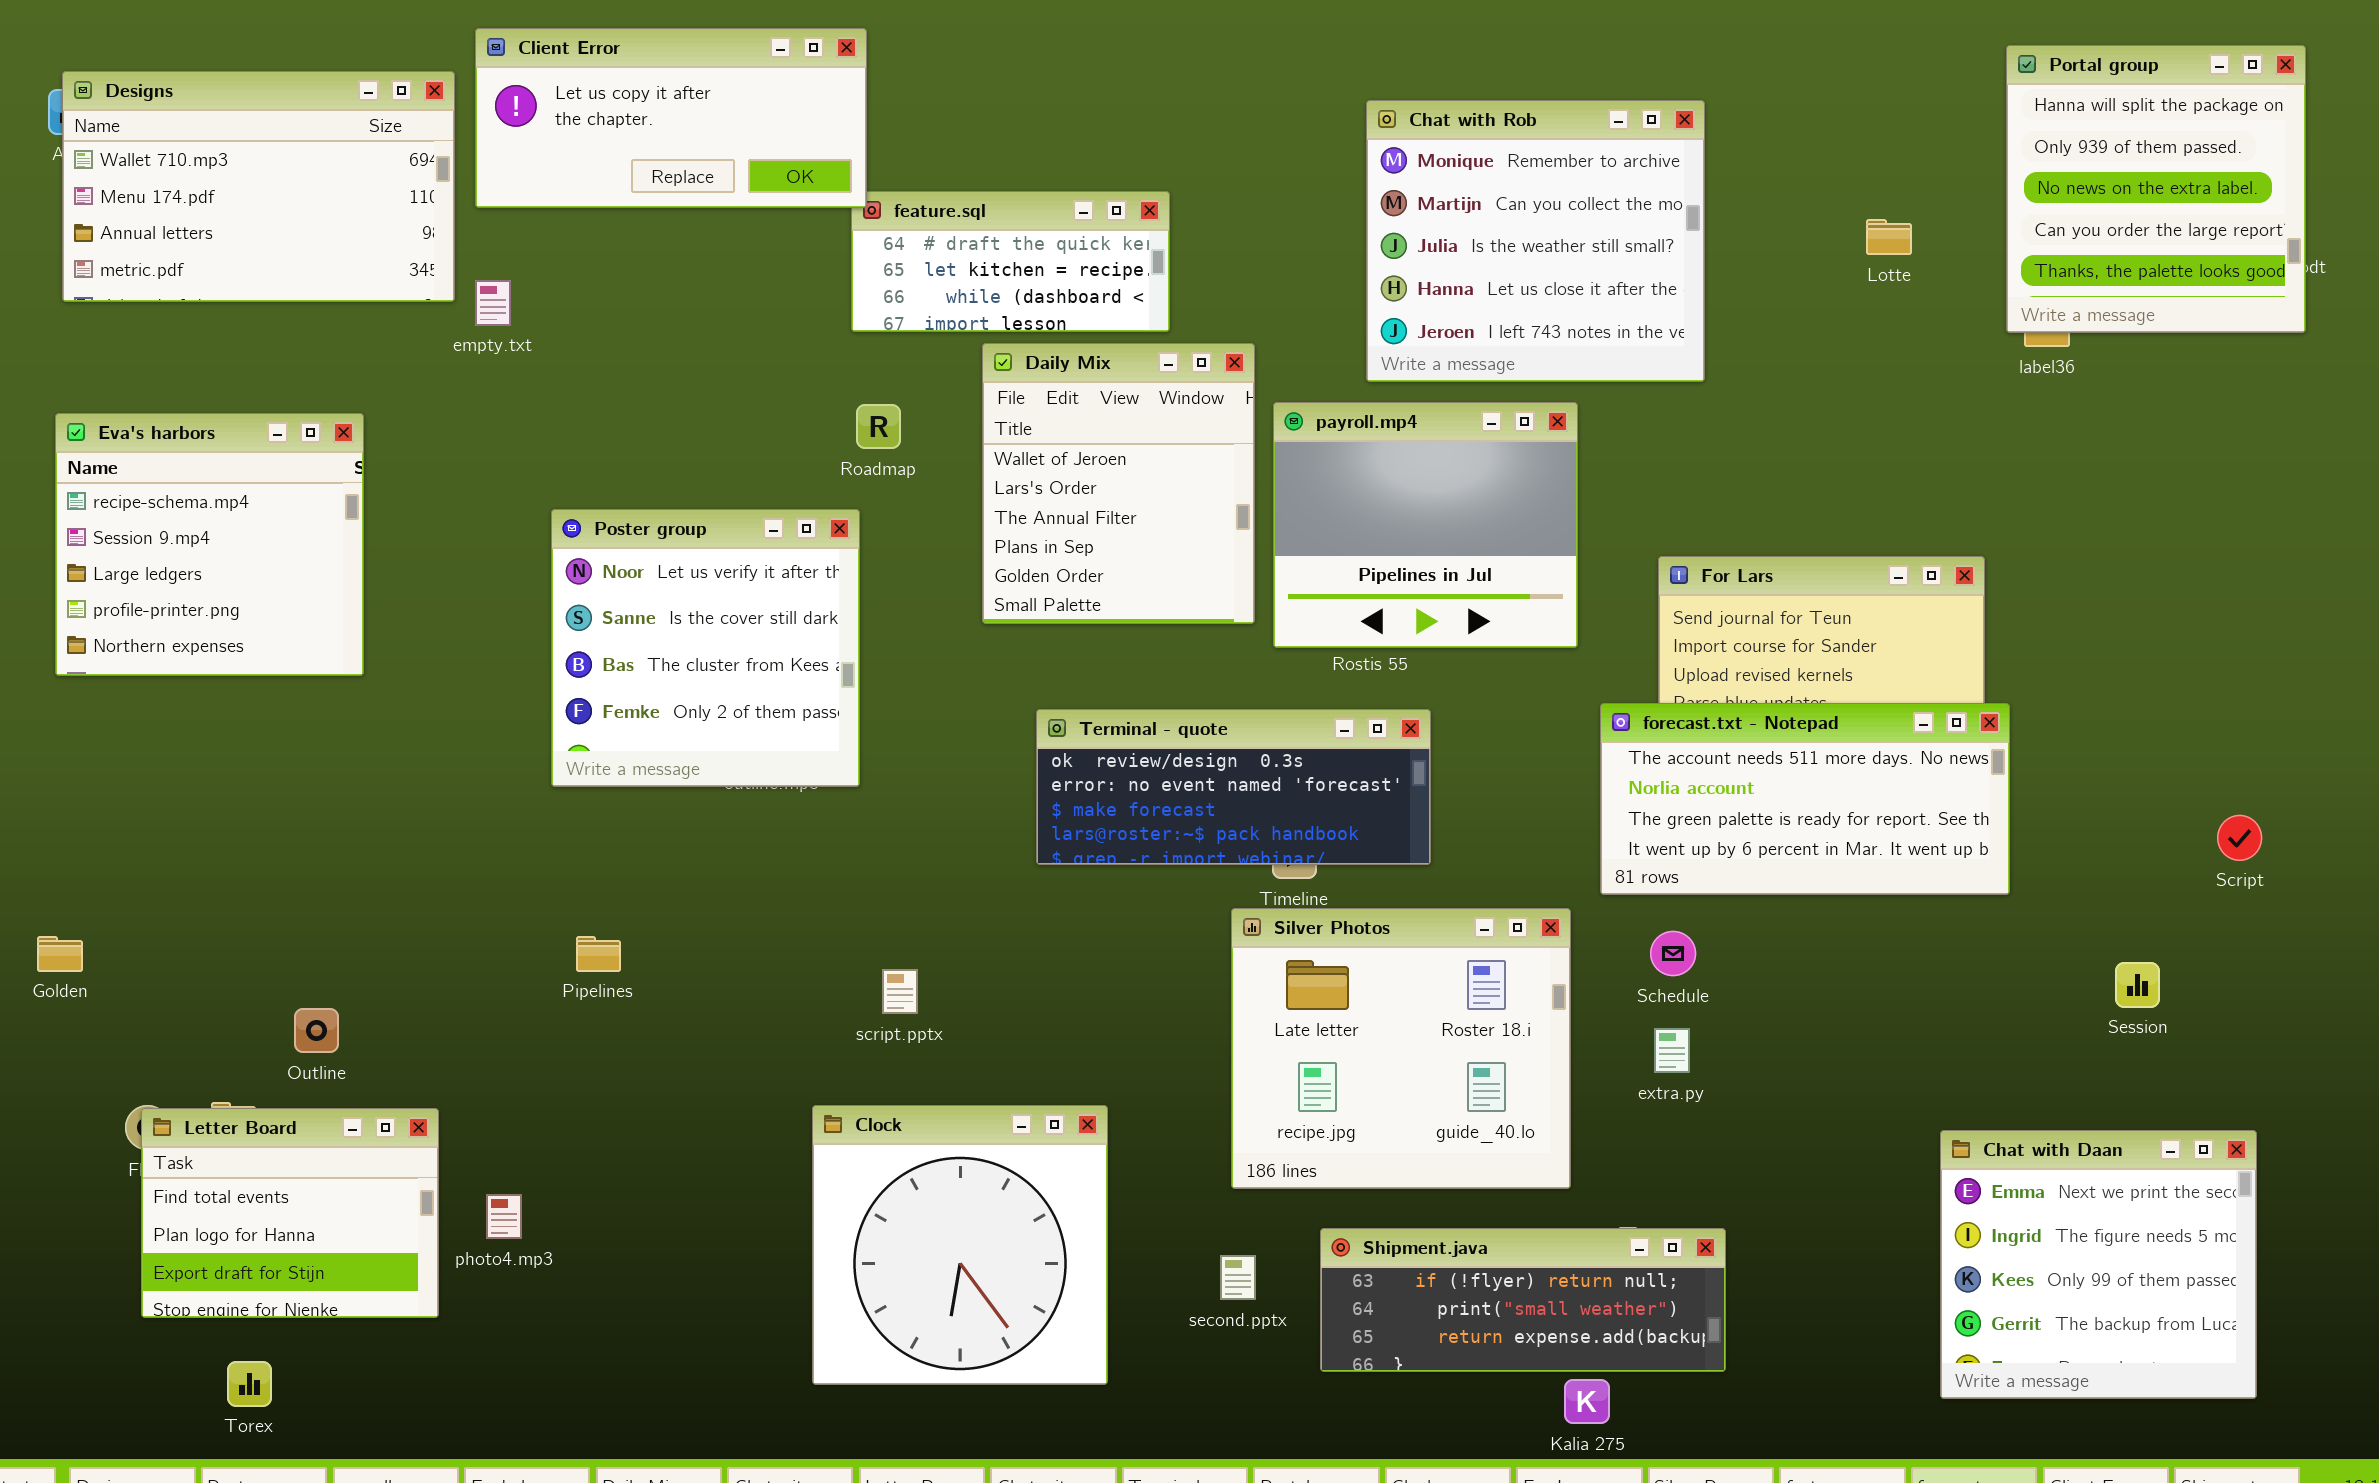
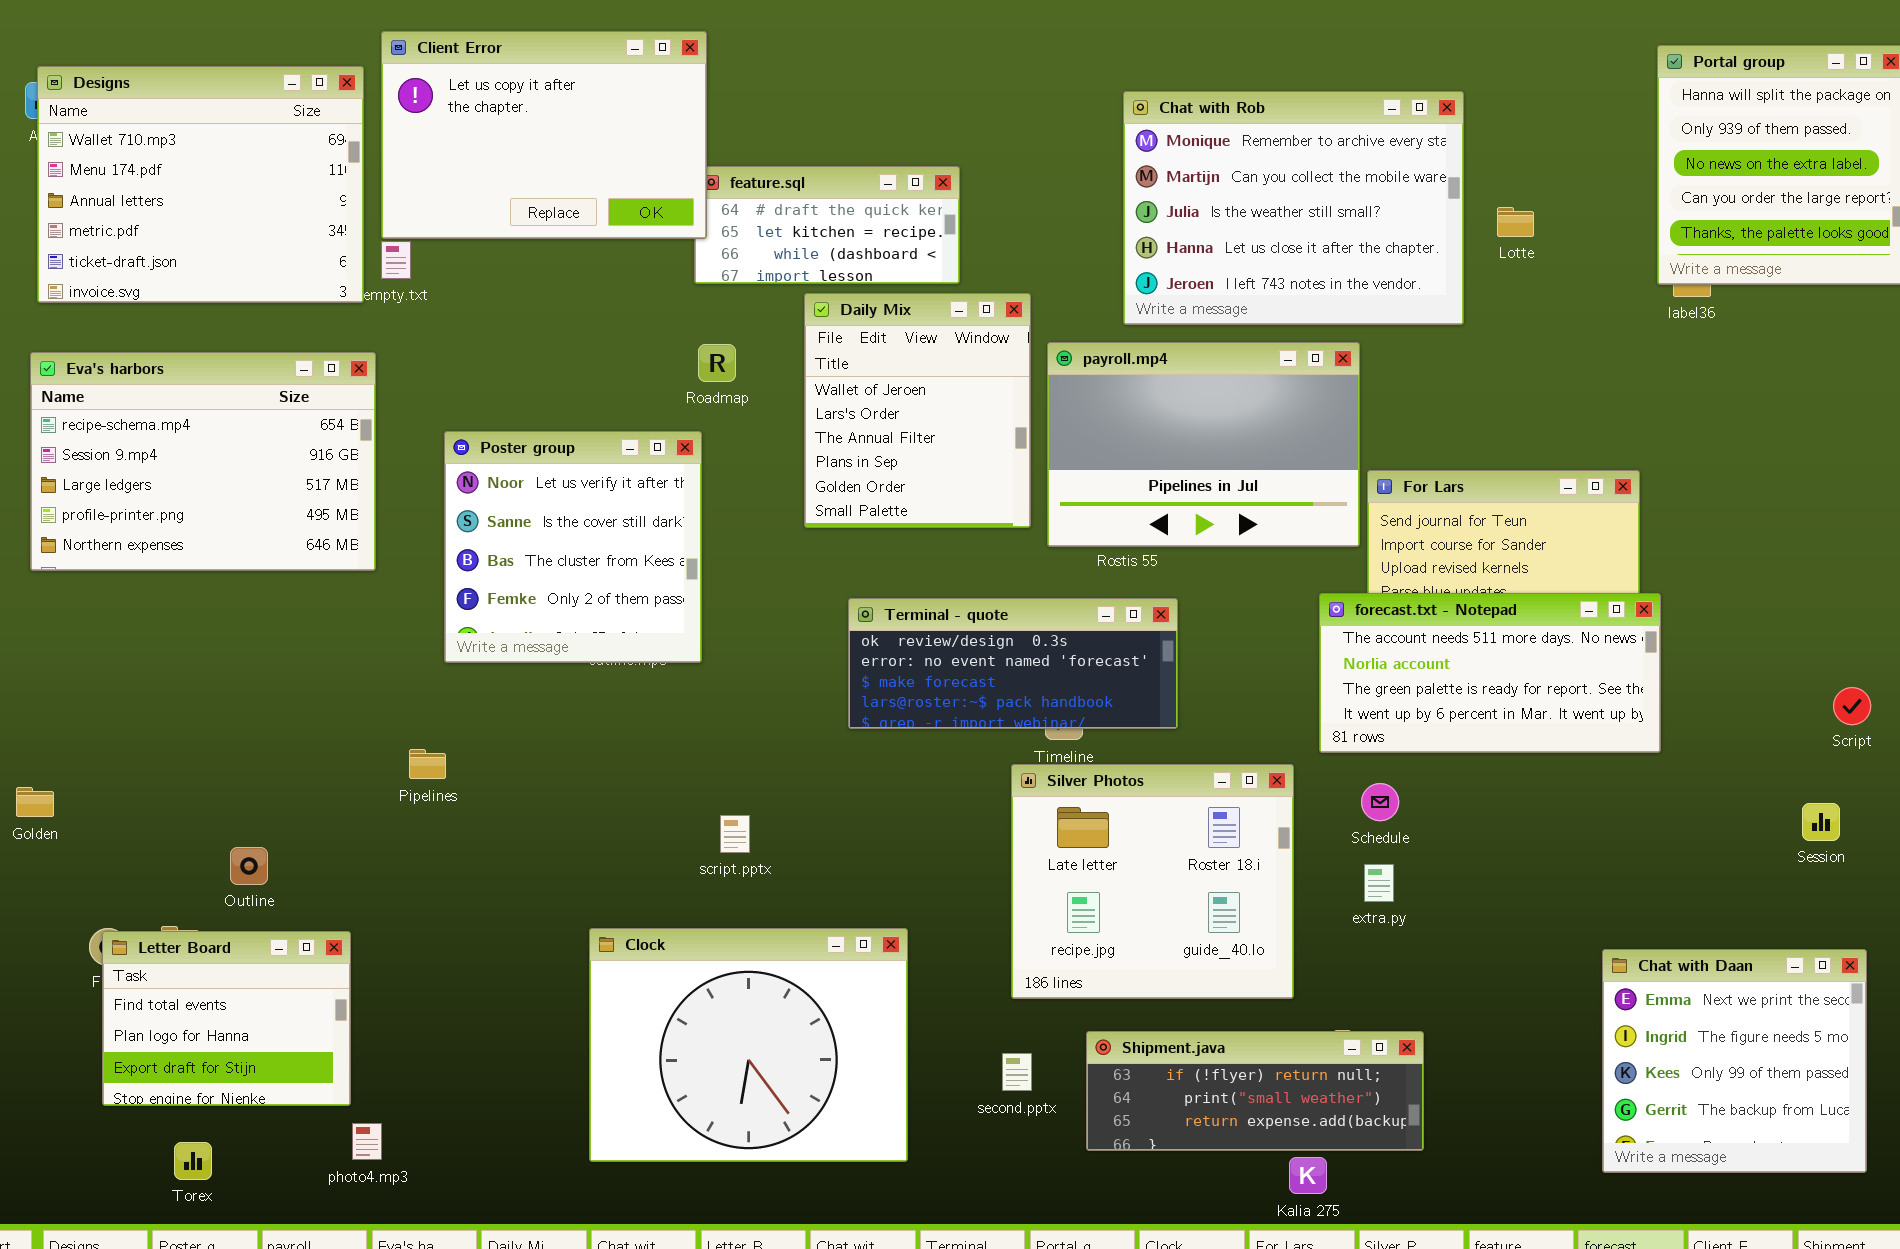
Client Error: [475,28,867,208] -> [381,31,707,239], resized
Designs: [62,71,455,302] -> [37,66,364,303], resized
Chat with Rob: [1366,100,1705,382] -> [1123,91,1464,325], resized
Lotte: [1866,219,1912,255] -> [1497,207,1534,237], moved
payroll.mp4: [1273,402,1578,648] -> [1047,342,1360,547], resized
Eva's harbors: [55,413,364,676] -> [30,352,376,571], resized
Pipelines: [576,936,621,972] -> [409,749,446,779], moved
Session: [2115,962,2160,1008] -> [1802,803,1840,841], moved
Clock: [812,1105,1108,1385] -> [589,928,908,1162], resized
photo4.mp3: [486,1194,522,1239] -> [352,1123,382,1160], moved

